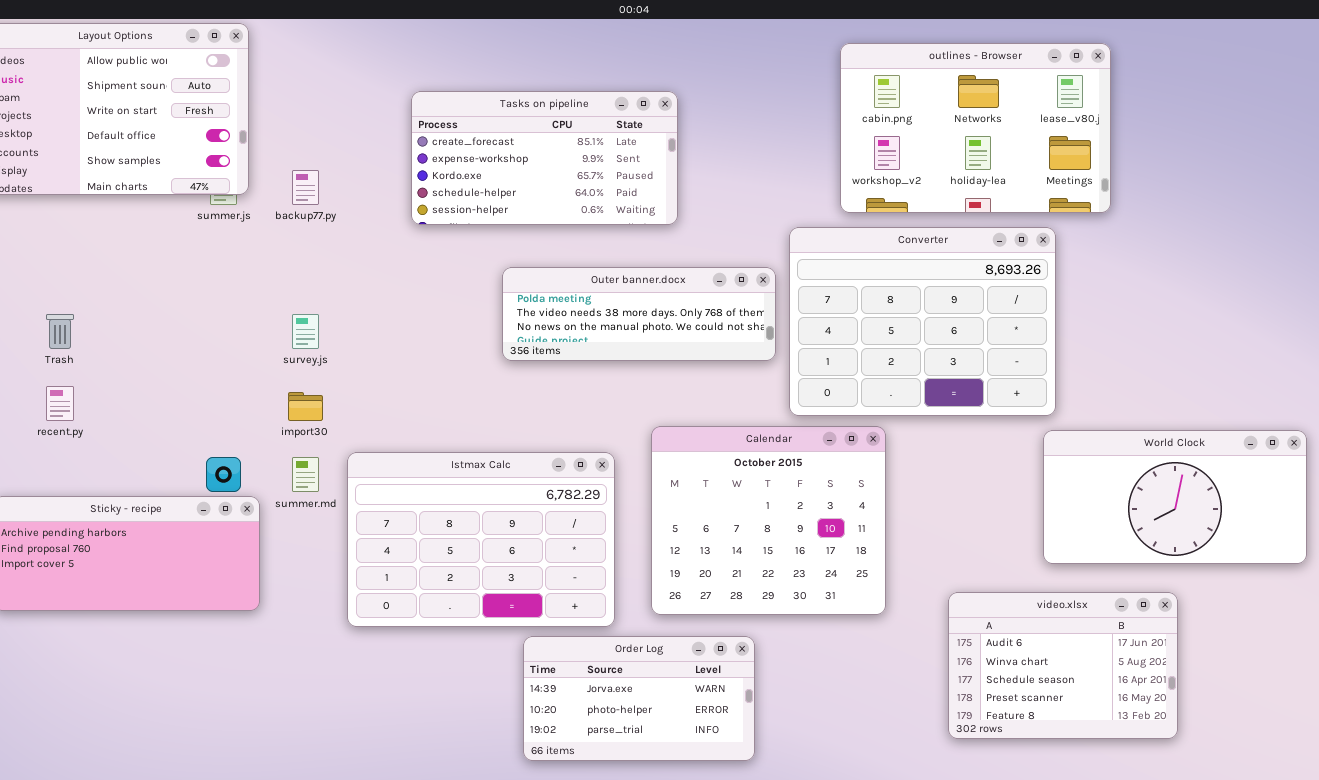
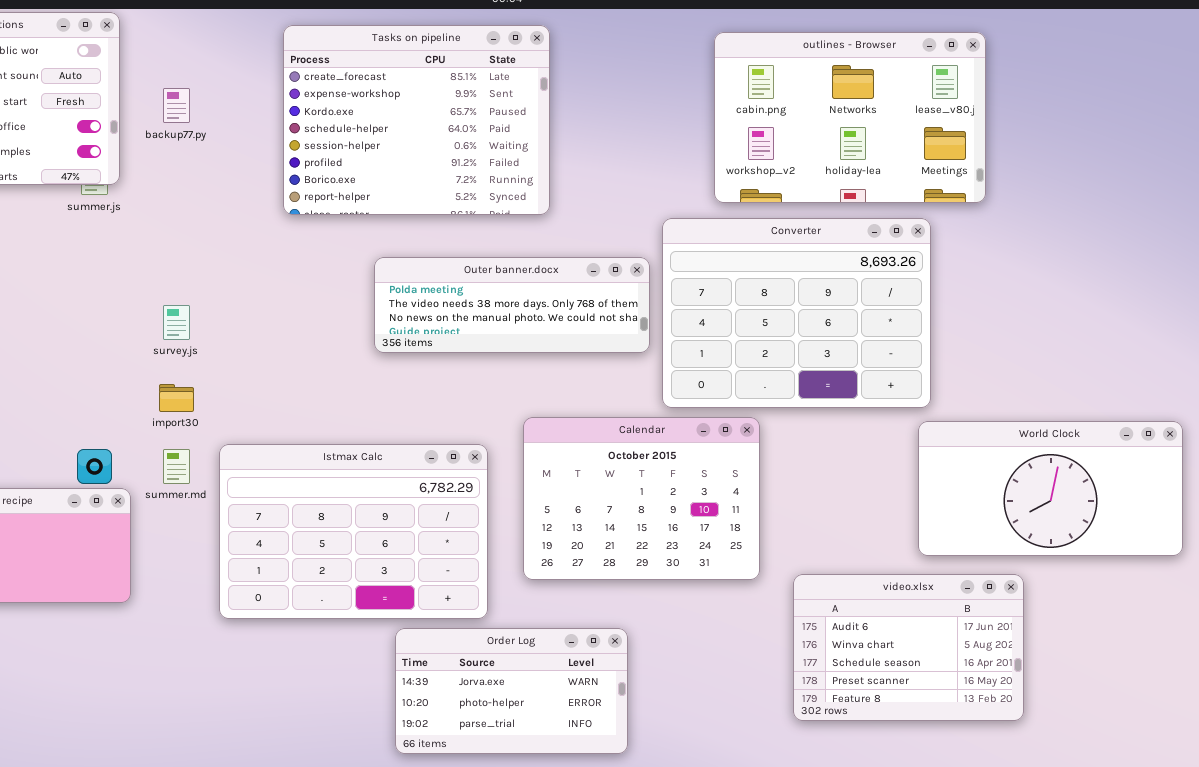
Tasks on pipeline: [411,91,678,225] -> [283,25,550,215], resized
backup77.py: [292,170,319,205] -> [163,88,190,123], moved
Calendar: [651,426,886,615] -> [523,417,760,580], resized
video.xlsx: [948,592,1178,739] -> [793,574,1024,721], moved

